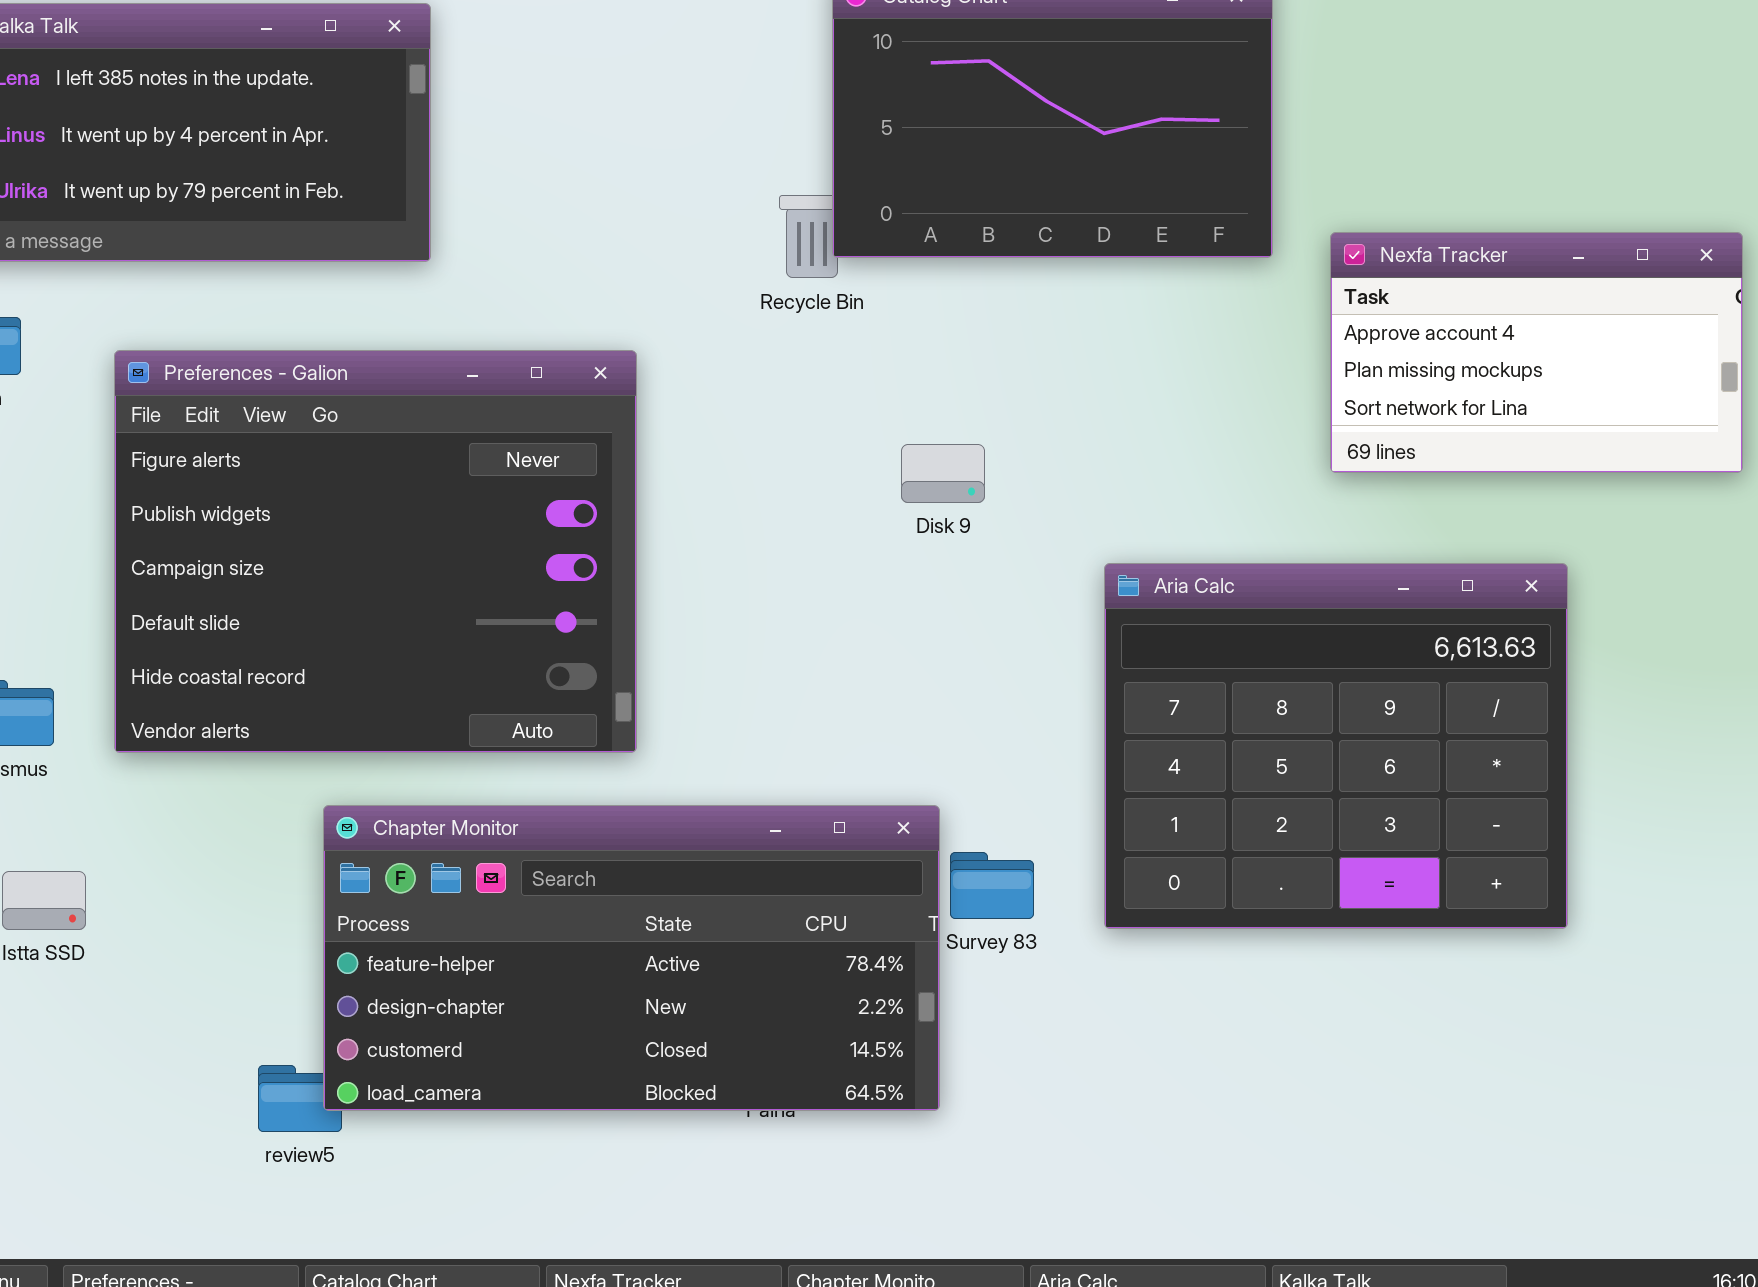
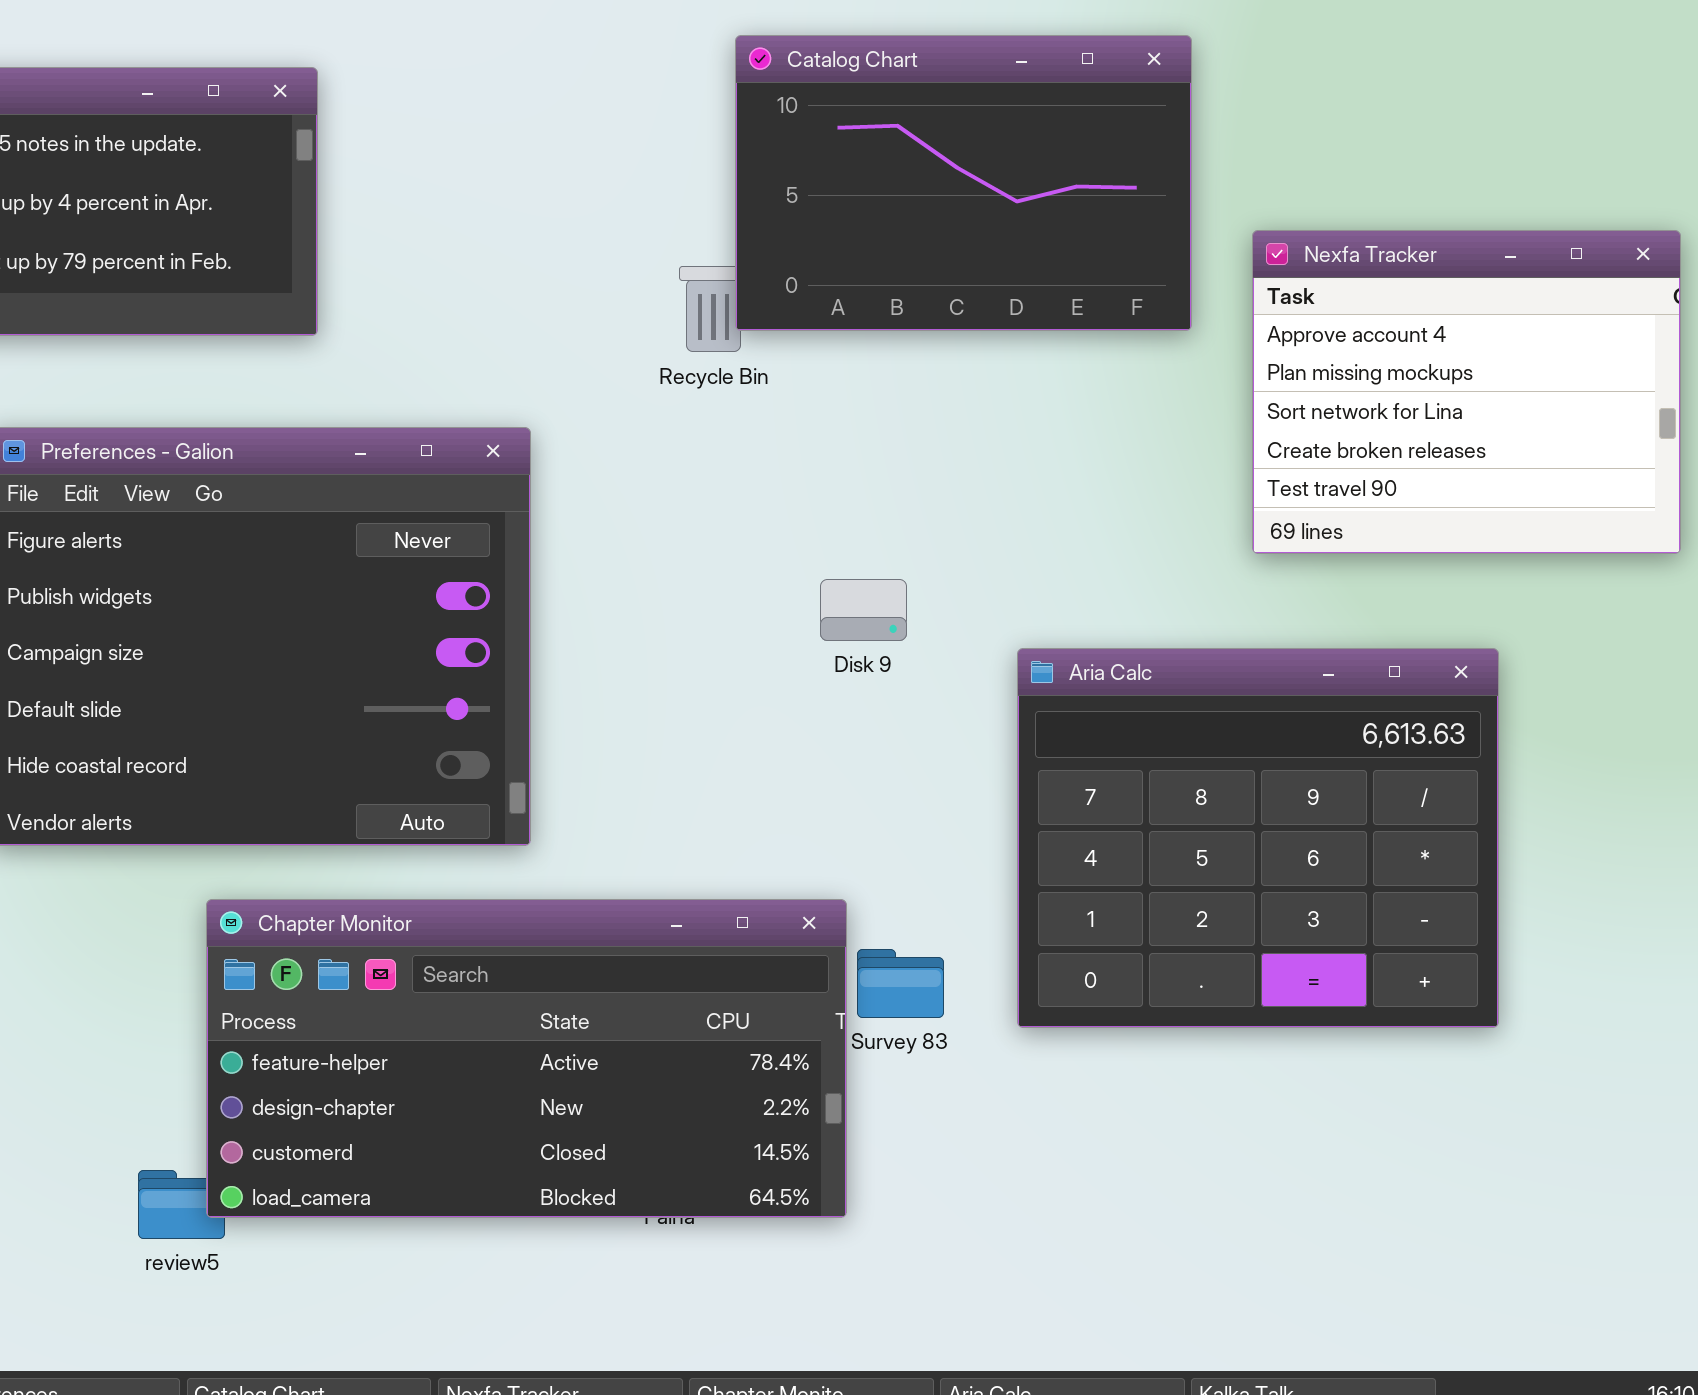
Nexfa Tracker: [1330,232,1743,473] -> [1252,230,1681,554], resized
Disk 9: [901,444,985,503] -> [820,579,907,641], moved

